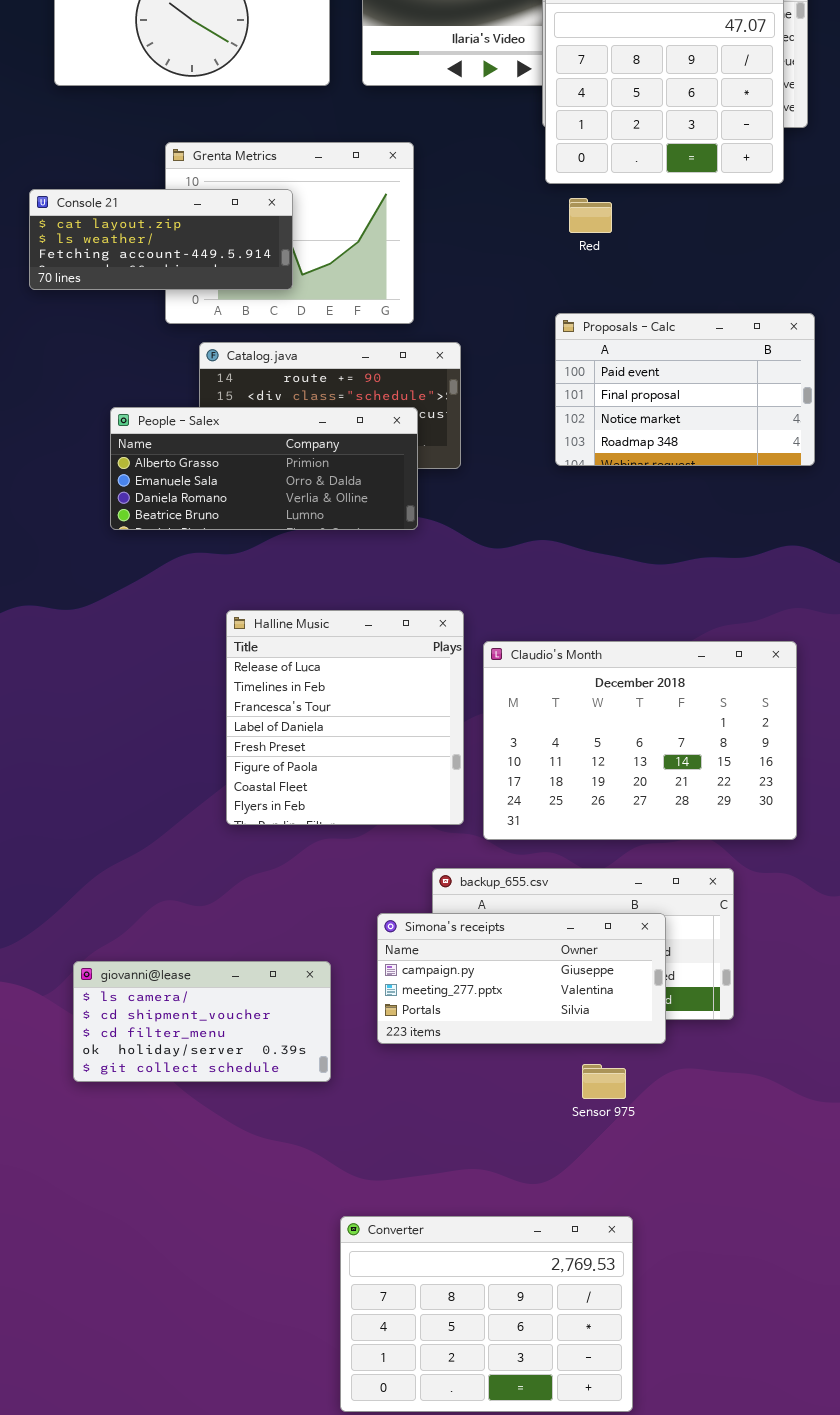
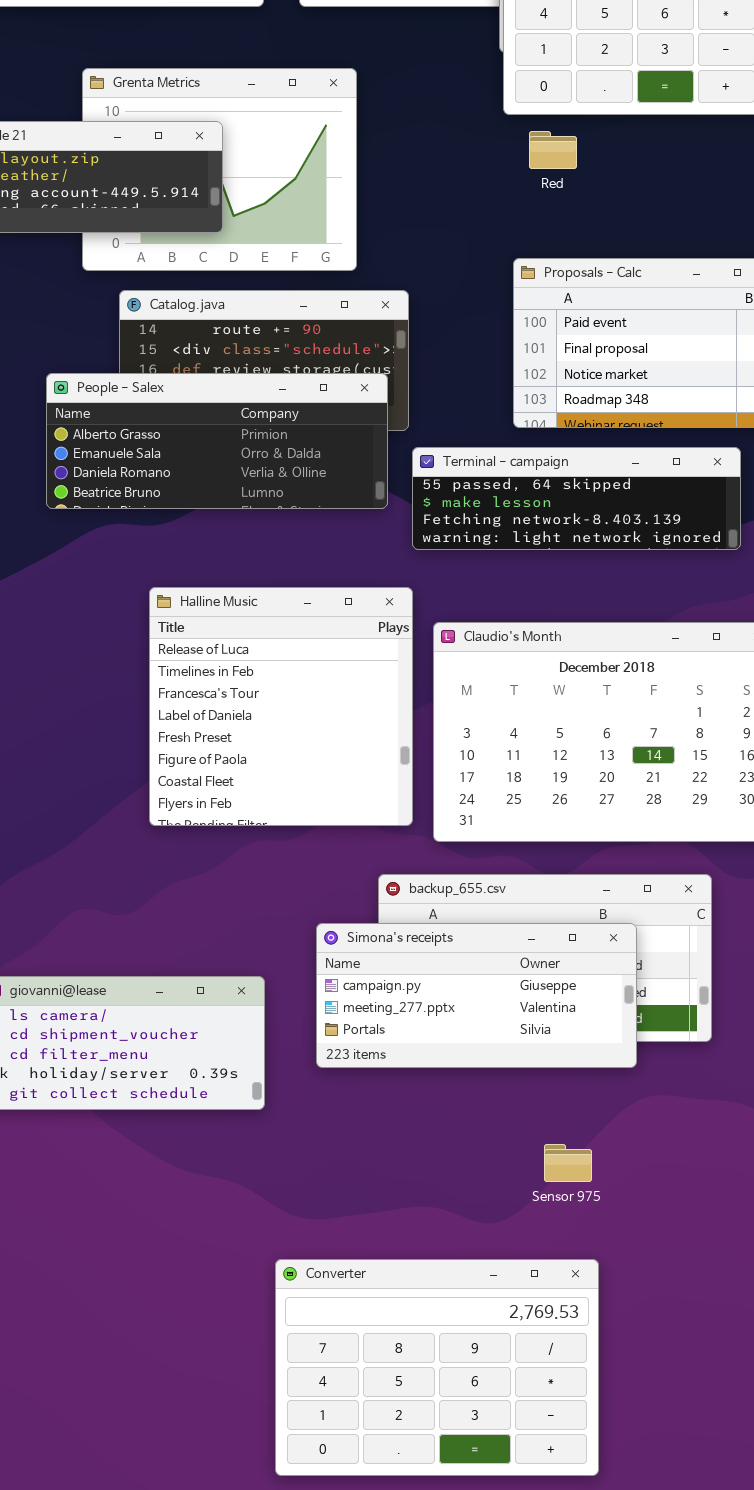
People - Salex: [110,407,418,530] -> [46,373,388,509], moved
Terminal - campaign: none -> [412,447,741,550], opened
Sensor 975: [582,1064,626,1099] -> [544,1144,592,1182], moved

